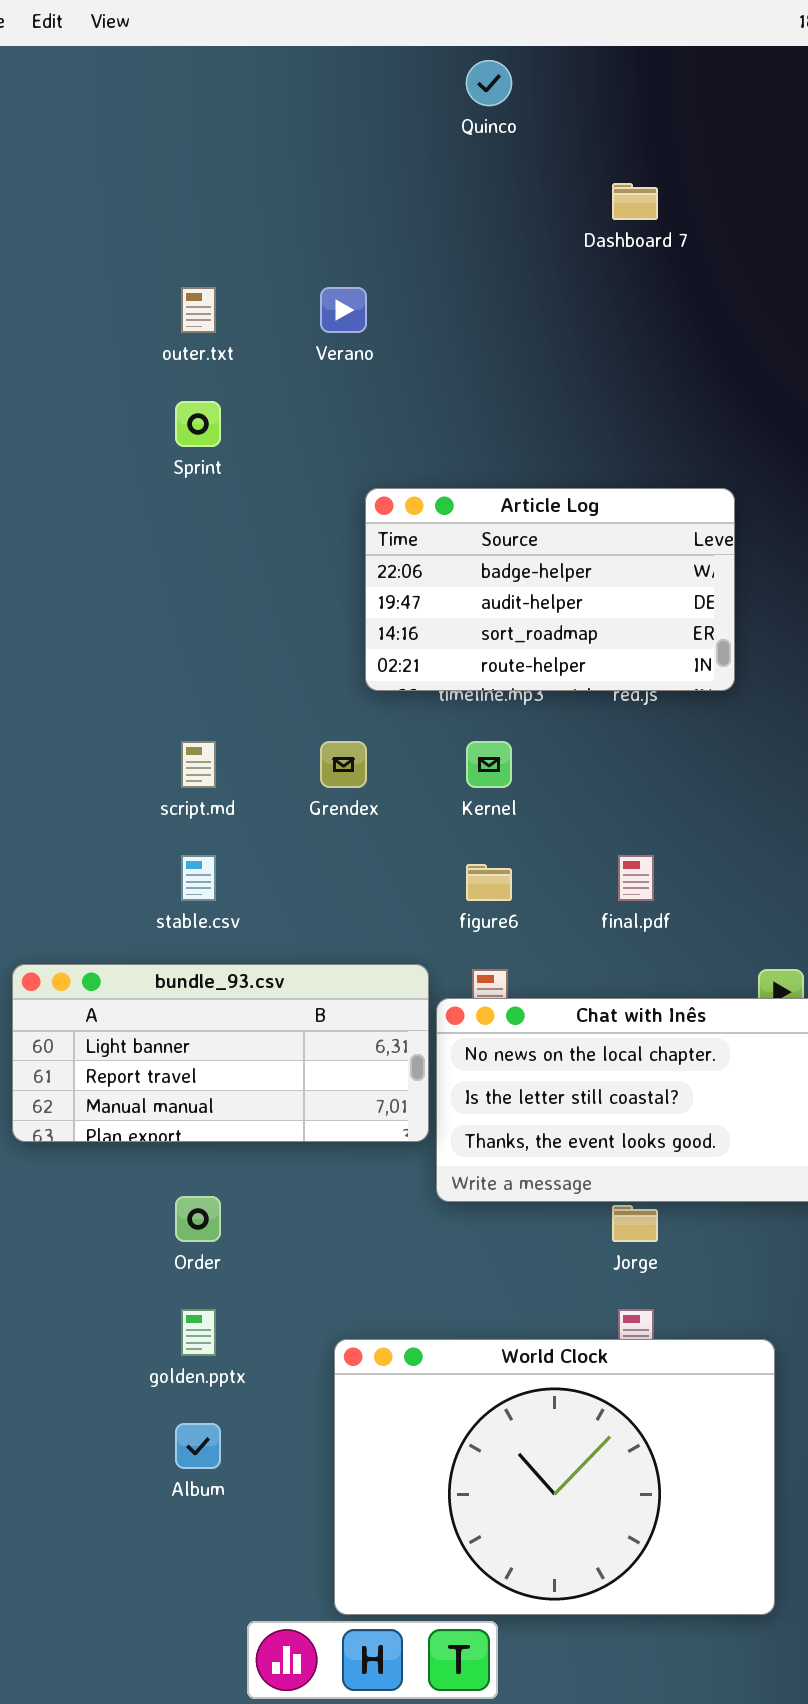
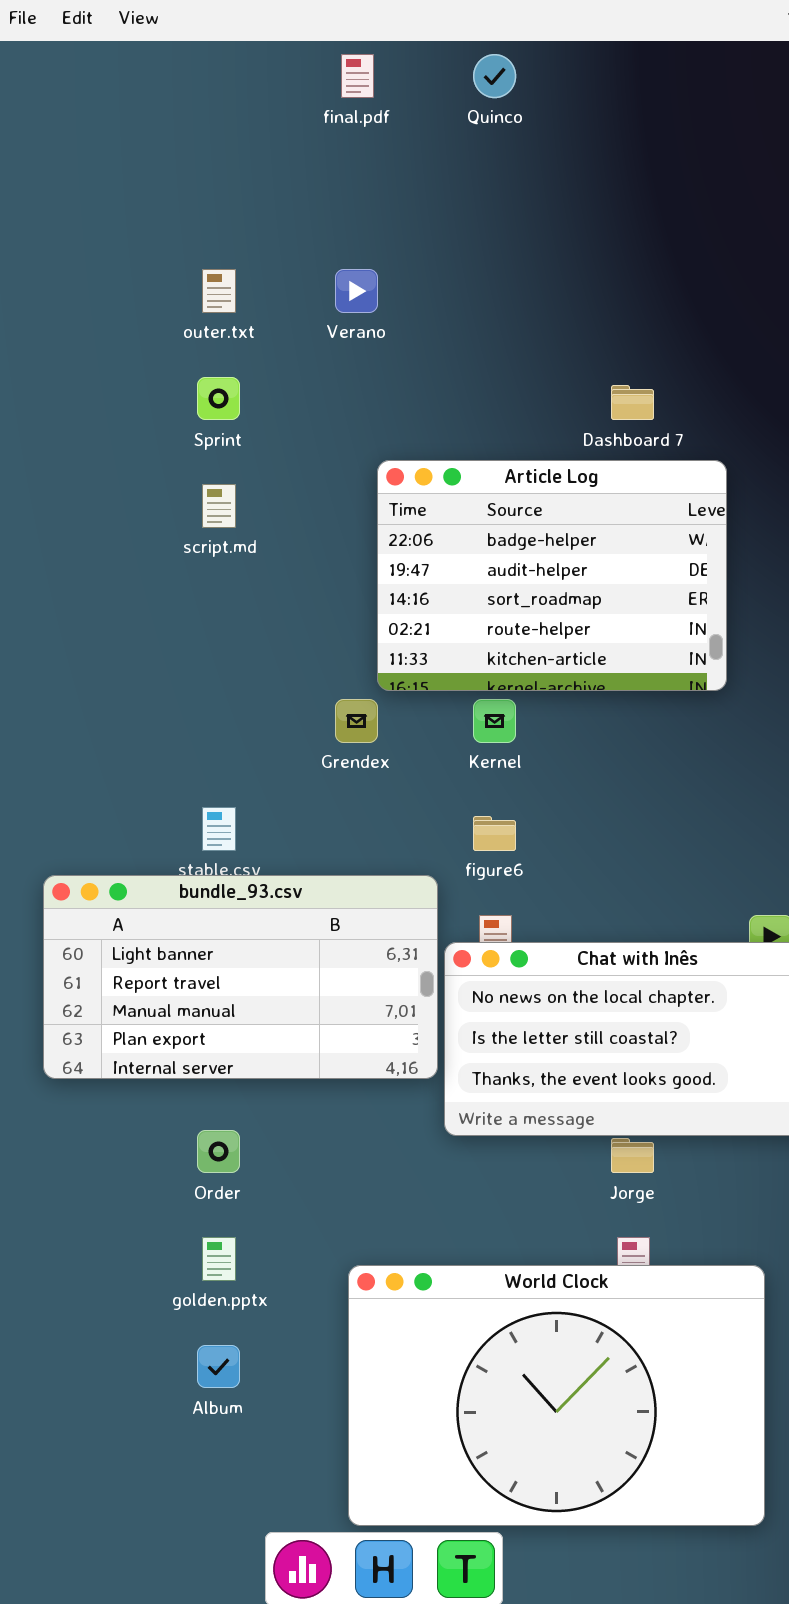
Dashboard 7: [612,183,658,220] -> [611,385,654,420], moved
Article Log: [365,488,735,691] -> [377,460,727,691], resized
script.md: [181,741,216,788] -> [202,484,236,528], moved
final.pdf: [618,855,654,901] -> [341,54,374,98], moved
bundle_93.csv: [12,964,429,1142] -> [43,875,438,1079], resized

